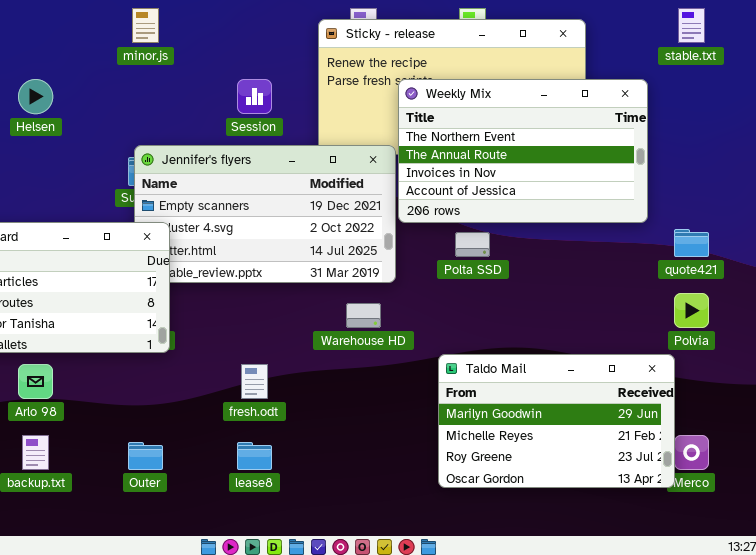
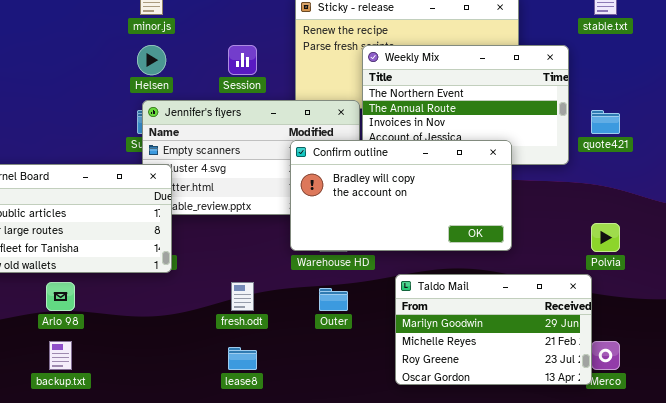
Helsen: [18,79,53,114] -> [137,45,166,75], moved
Confirm outline: none -> [290,140,512,251], opened
quote421: [674,229,709,257] -> [591,110,620,134], moved
Outer: [128,442,163,470] -> [319,288,348,311], moved

